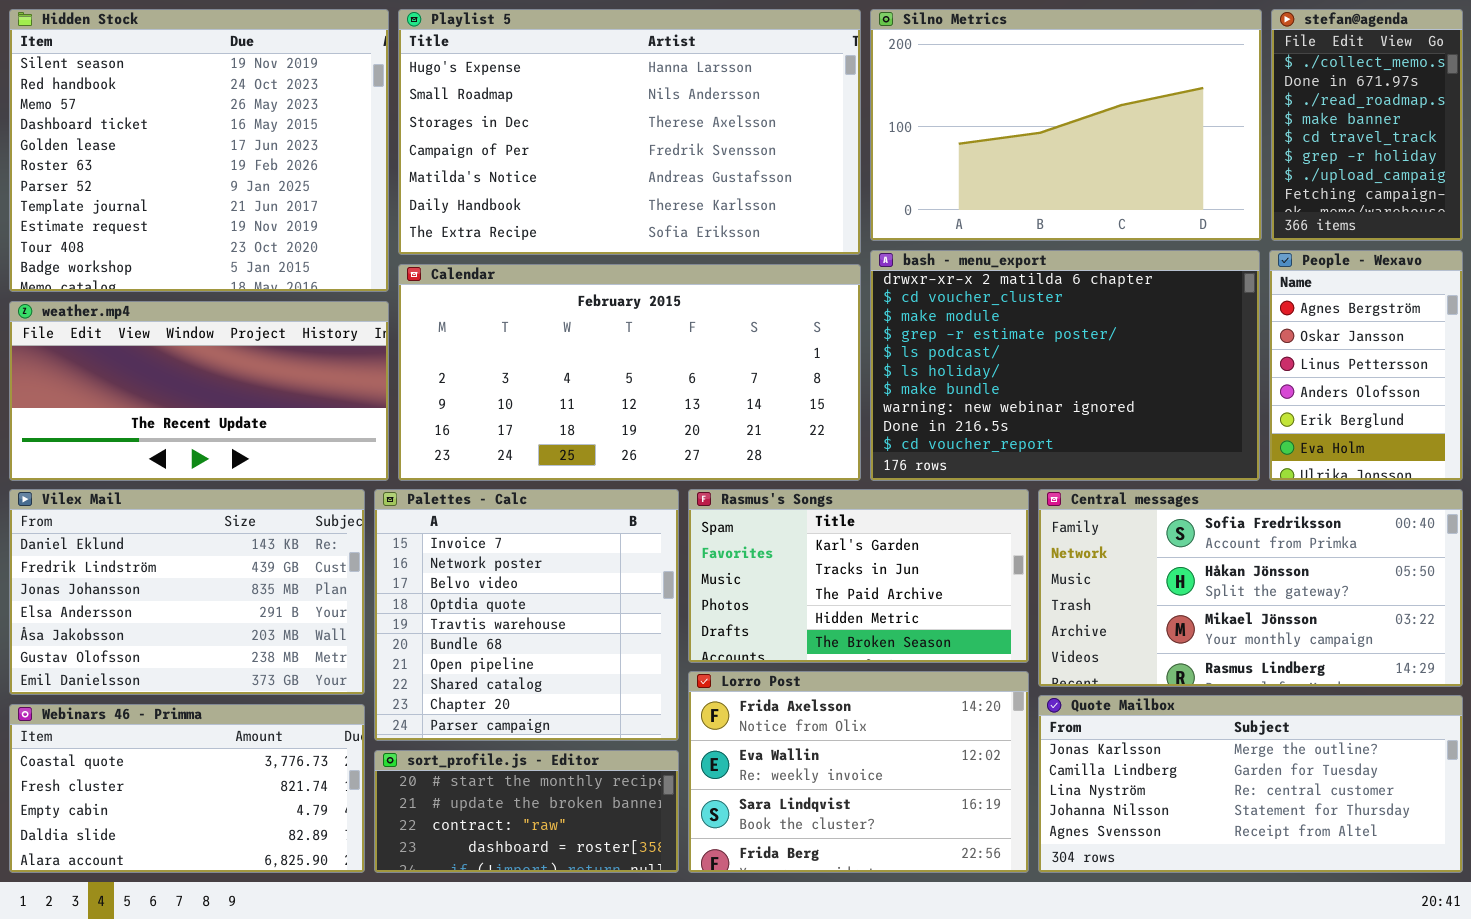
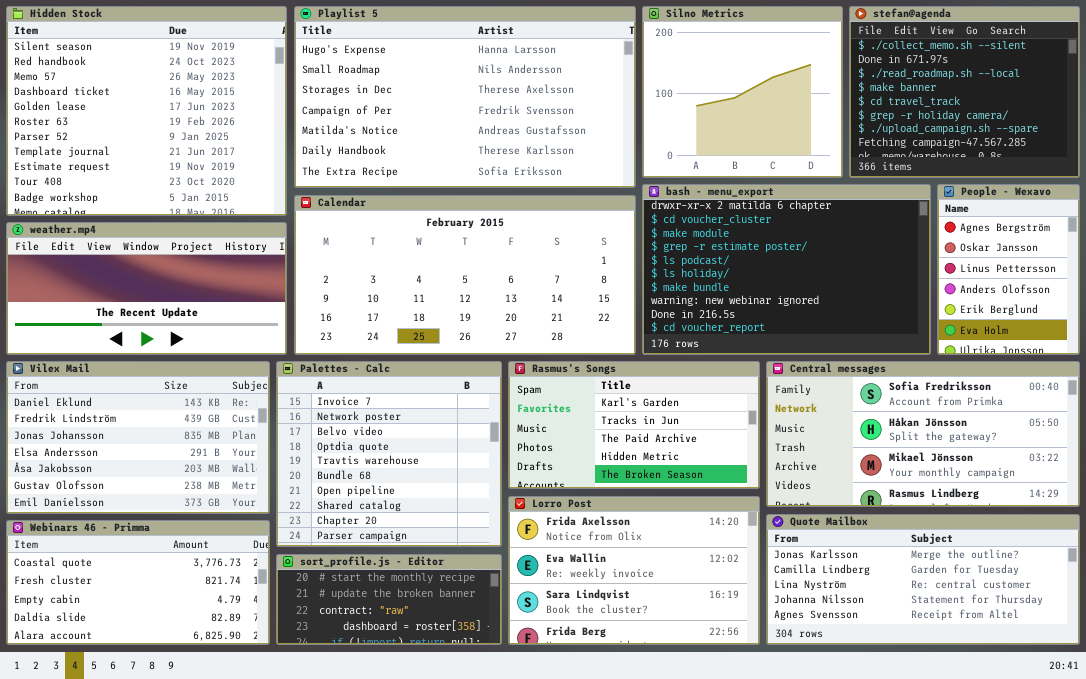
Silno Metrics: [870,9,1262,241] -> [642,6,843,178], resized
stefan@agenda: [1271,9,1463,241] -> [849,6,1080,178], resized

